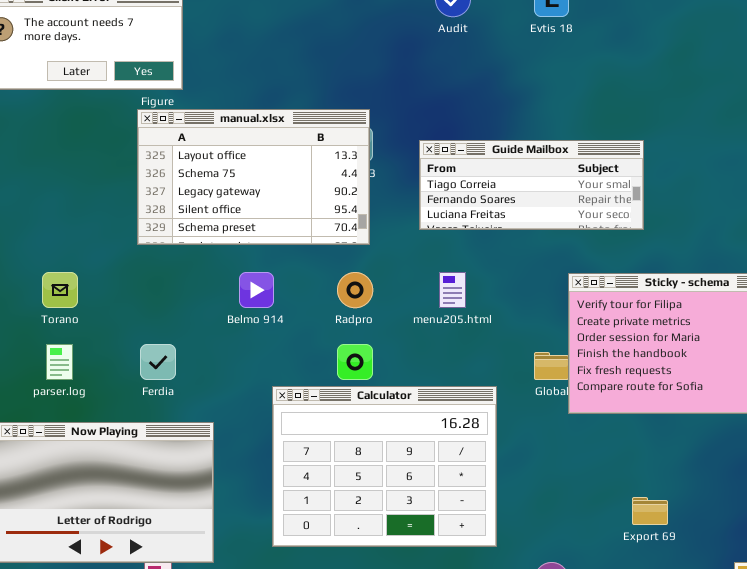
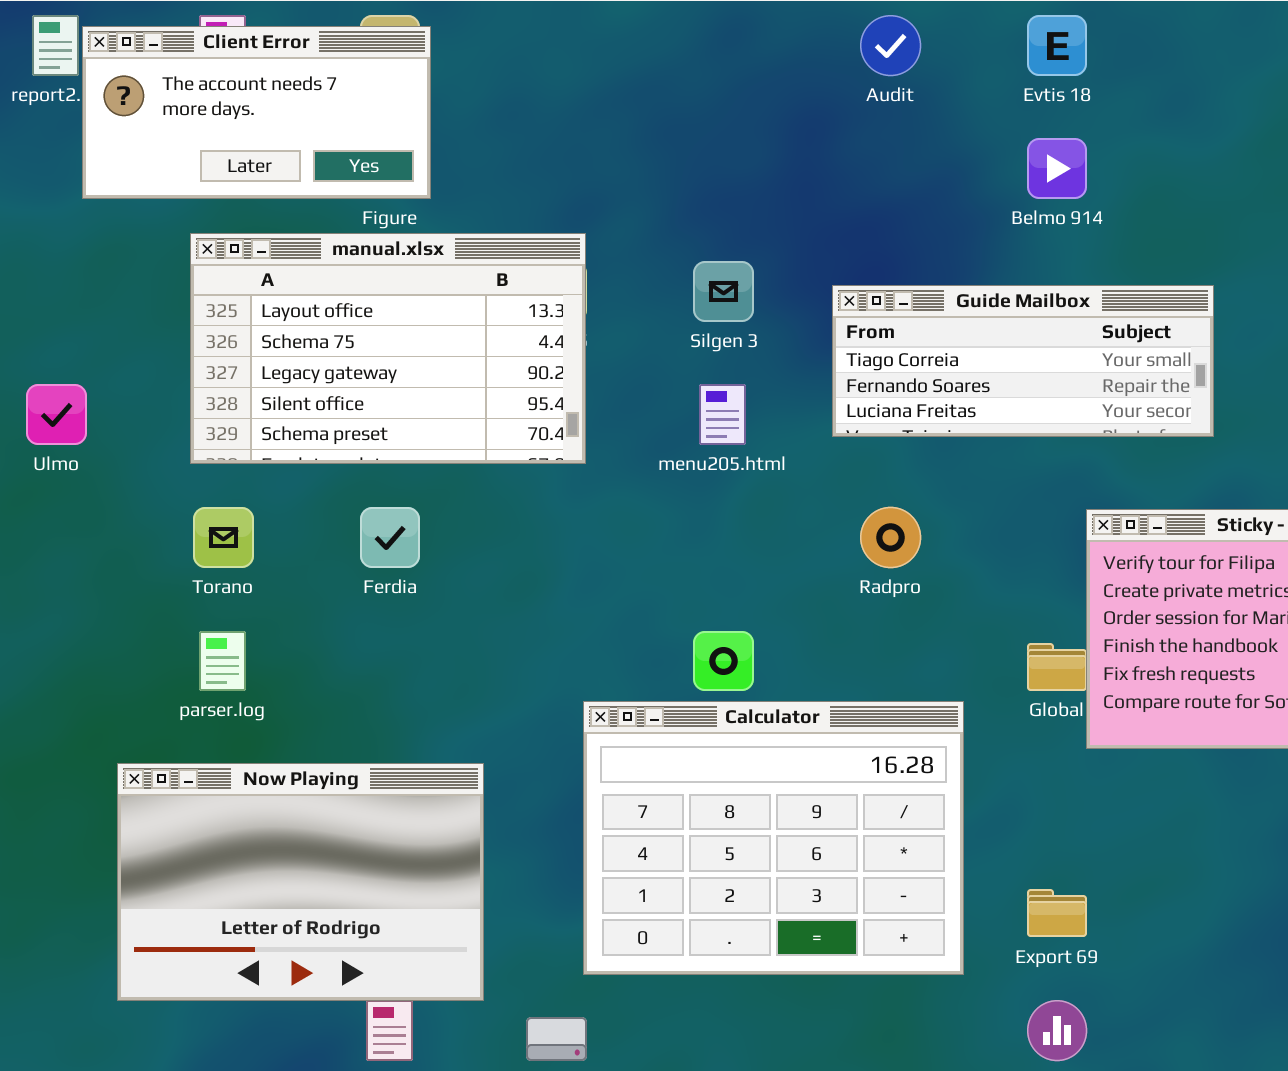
manual.xlsx: [137,109,370,245] -> [190,233,586,464], moved
Belmo 914: [239,272,274,308] -> [1027,138,1087,199], moved
Radpro: [337,272,373,308] -> [860,507,921,568], moved
menu205.html: [439,272,466,308] -> [699,384,746,445], moved
Ferdia: [140,344,176,380] -> [360,507,420,568], moved
Export 69: [632,497,668,525] -> [1027,889,1087,937], moved

